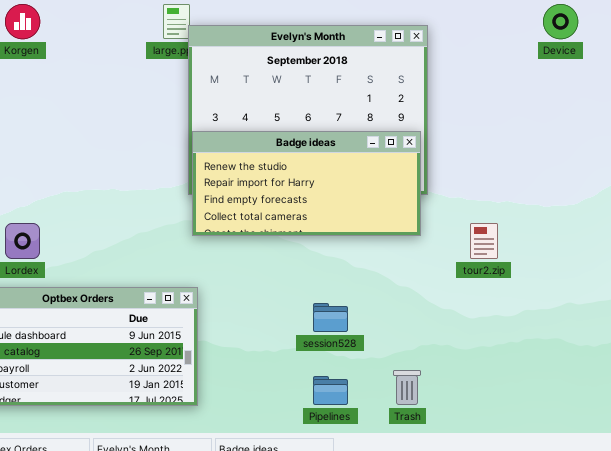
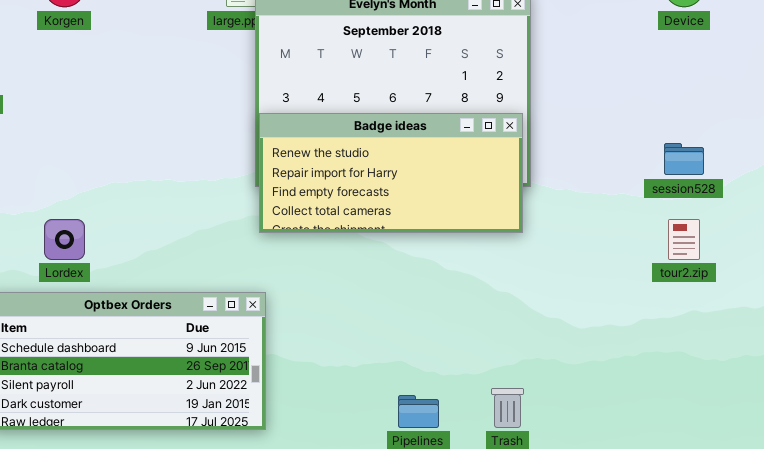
tour2.zip: [470,223,498,259] -> [668,219,700,260], moved
session528: [313,303,348,332] -> [664,143,704,175], moved

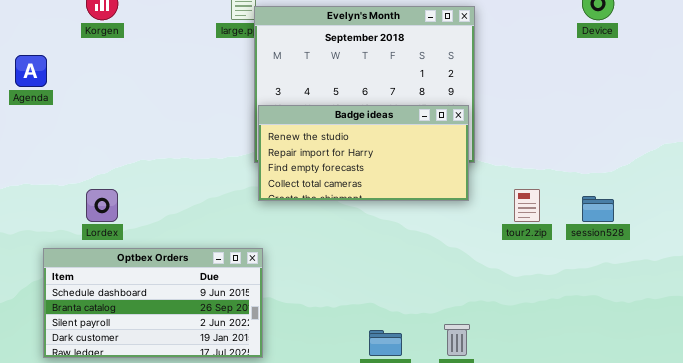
session528: [664,143,704,175] -> [582,196,614,222], moved
tour2.zip: [668,219,700,260] -> [514,189,540,222], moved

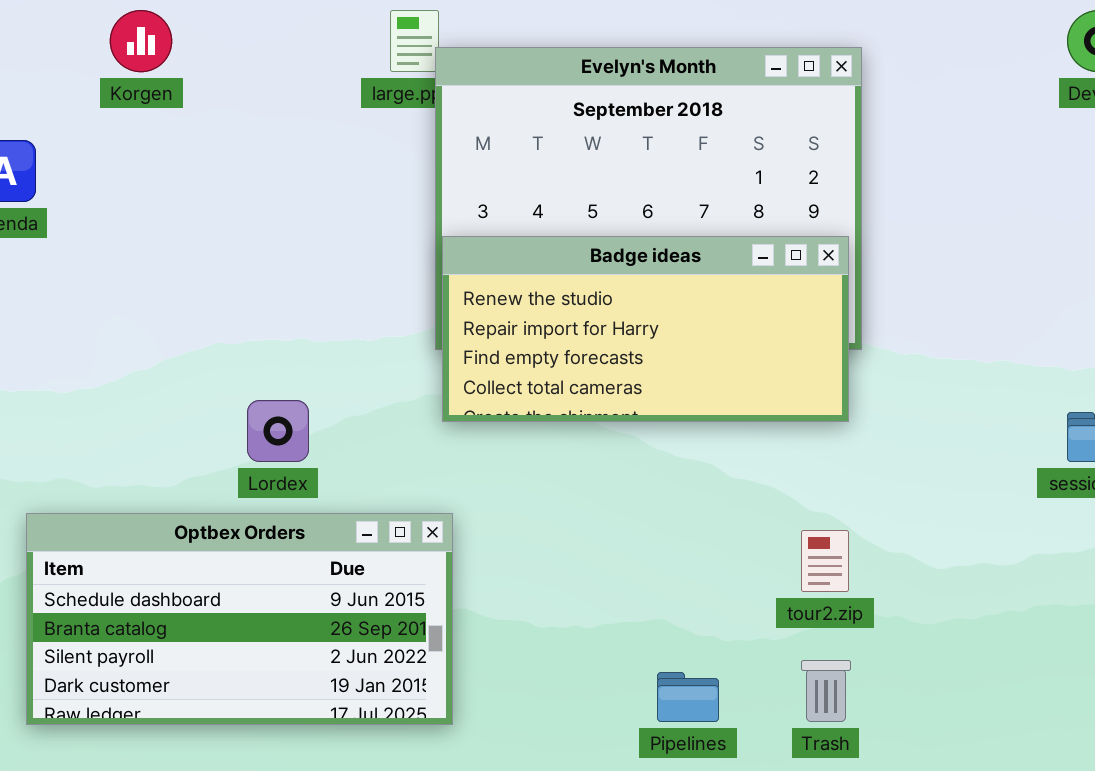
Lordex: [86,189,118,222] -> [247,400,309,462], moved
tour2.zip: [514,189,540,222] -> [801,530,849,592], moved

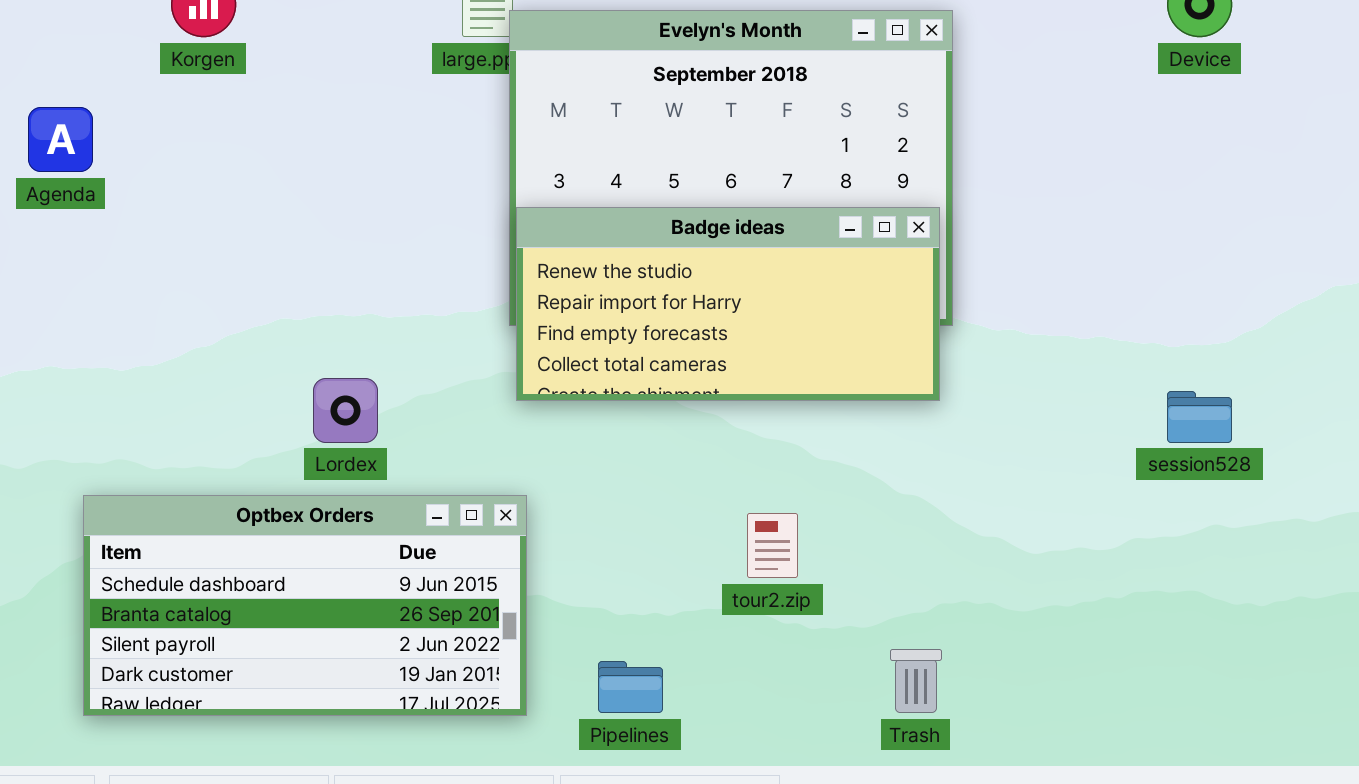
tour2.zip: [801,530,849,592] -> [747,513,798,578], moved
Pipelines: [657,672,719,722] -> [598,661,663,713], moved

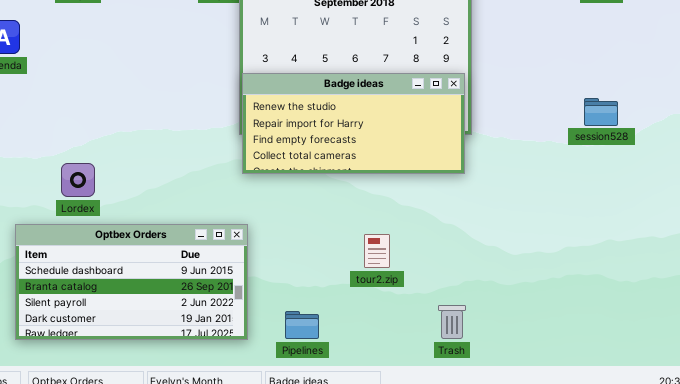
Lordex: [313,378,378,443] -> [61,163,95,197], moved
session528: [1167,391,1232,443] -> [584,98,618,126], moved

